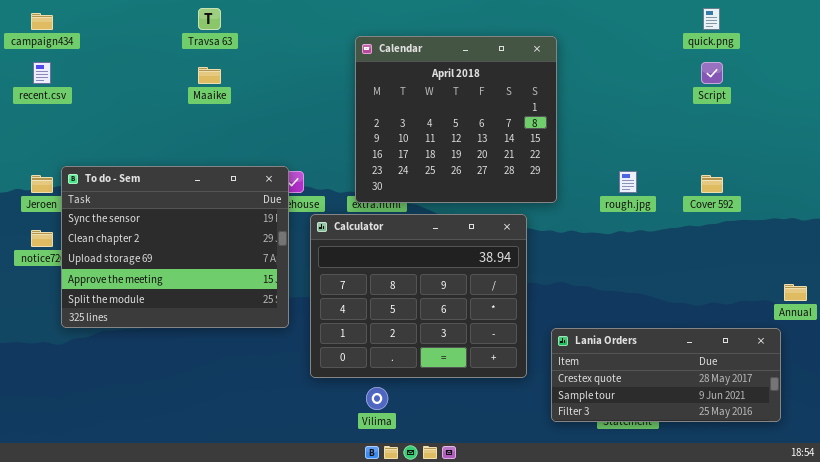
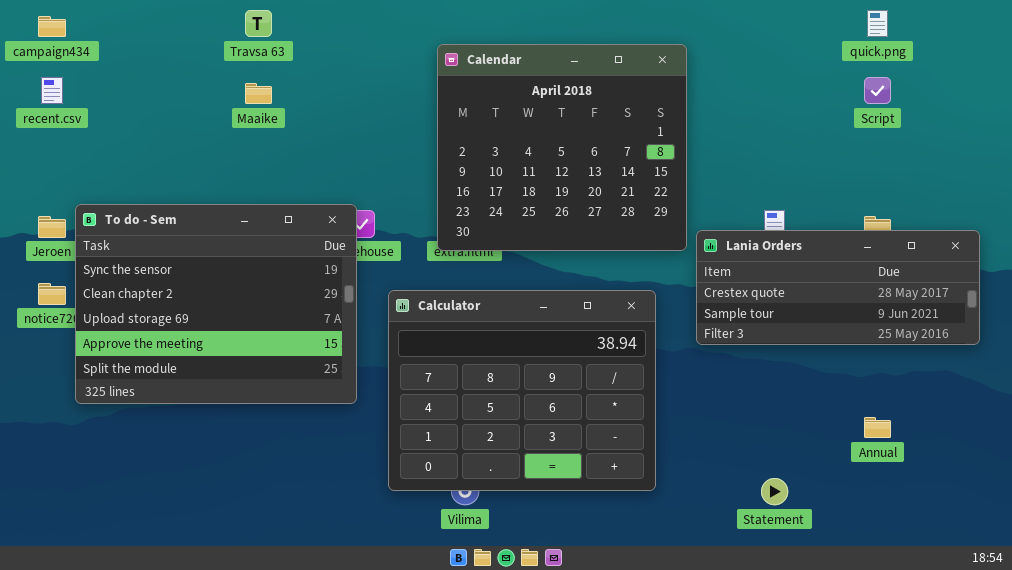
Calculator: [310,214,527,378] -> [388,290,656,491], moved
Annual: [784,284,807,301] -> [864,417,891,438], moved
Lania Orders: [551,328,781,422] -> [696,230,980,345], moved

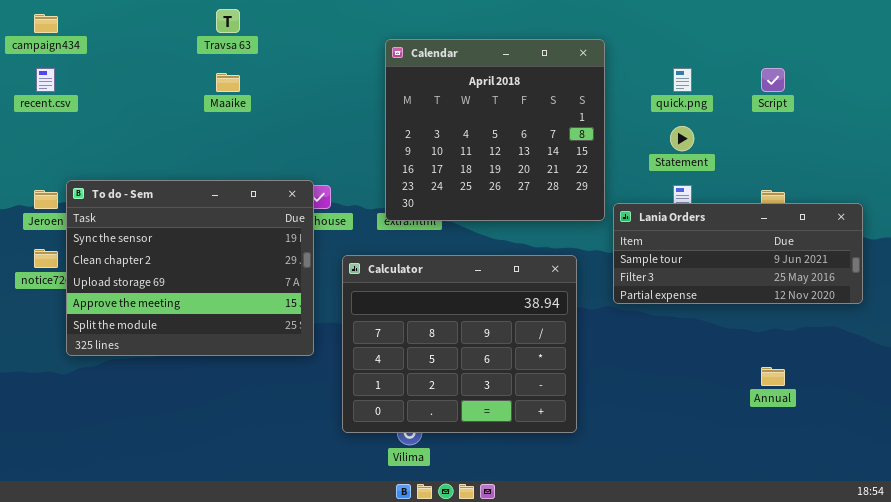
quick.png: [867,10,888,37] -> [673,68,692,92], moved
Lania Orders: [696,230,980,345] -> [613,203,863,304], scrolled down 1 row
Statement: [761,478,788,505] -> [670,126,694,151], moved

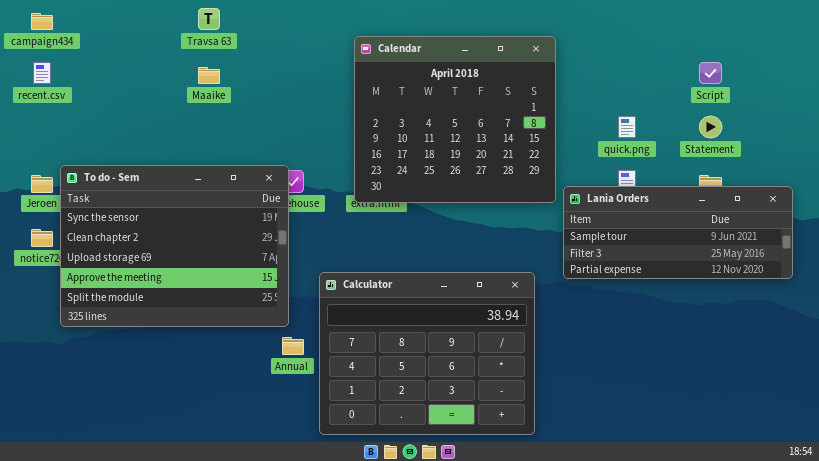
quick.png: [673,68,692,92] -> [618,116,636,138], moved
Statement: [670,126,694,151] -> [699,116,722,138], moved
Calculator: [342,255,577,433] -> [319,272,535,435], moved
Annual: [761,367,785,386] -> [282,337,304,355], moved

